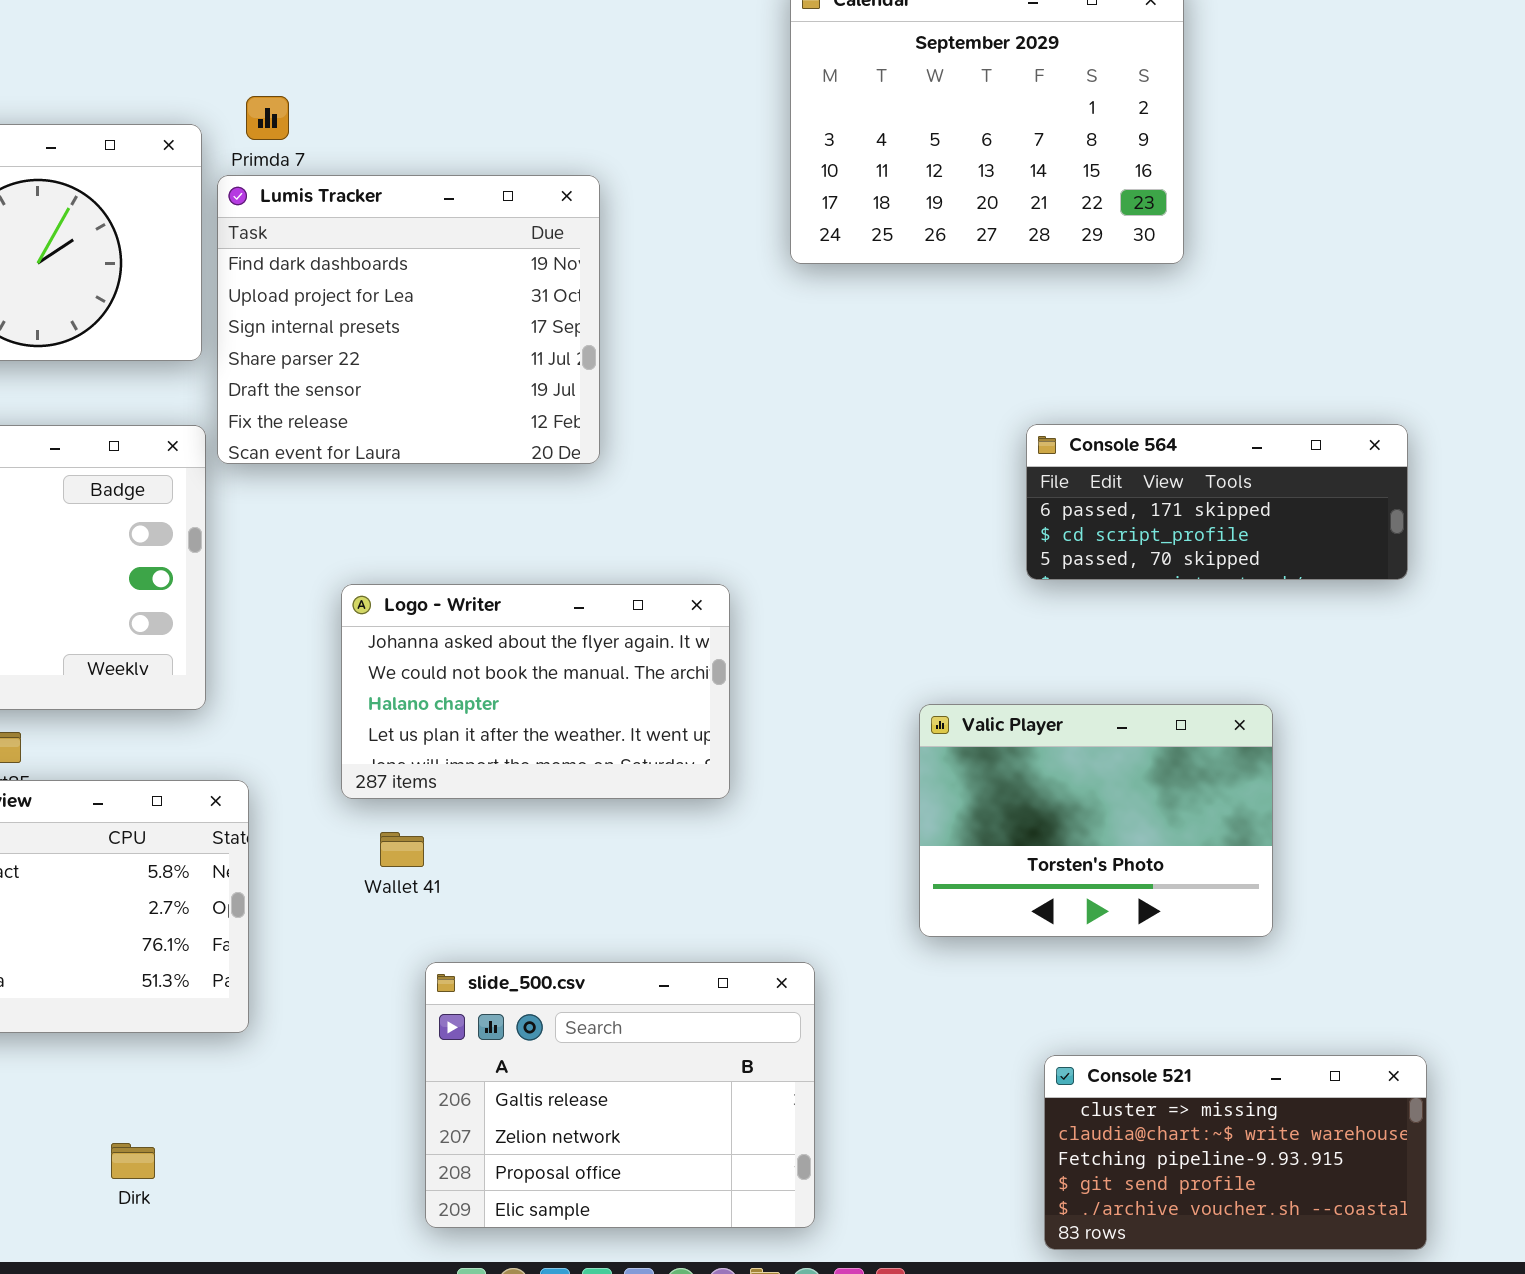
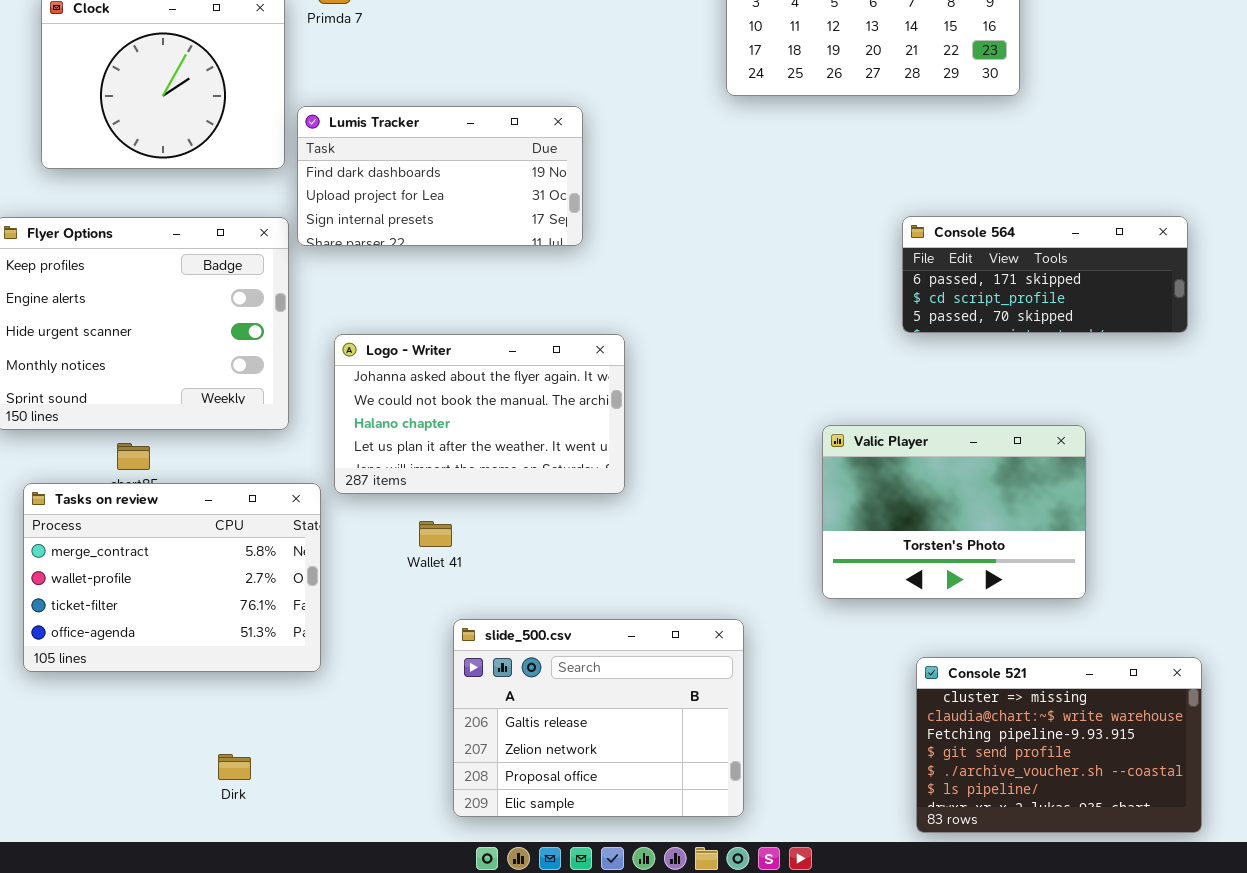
Lumis Tracker: [217,175,600,464] -> [297,106,583,246], resized
Logo - Writer: [341,584,730,799] -> [334,334,625,494], moved
Console 521: [1044,1055,1427,1250] -> [916,657,1202,833], resized

